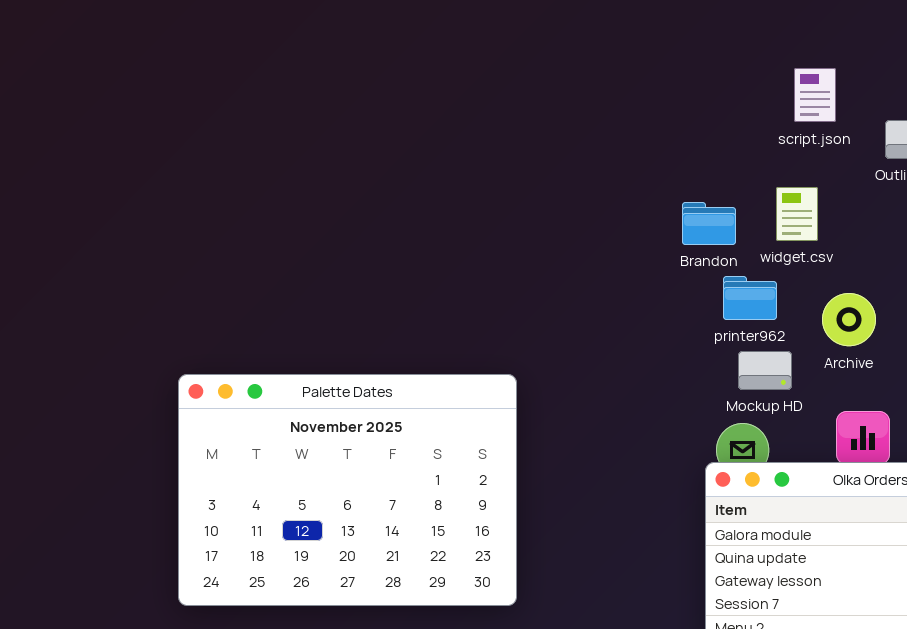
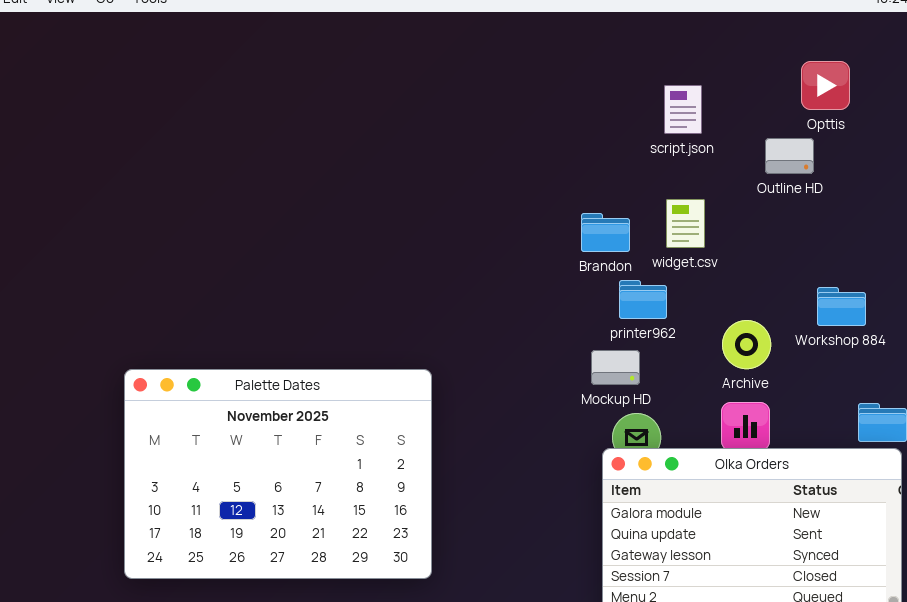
script.json: [794,68,836,122] -> [664,85,702,134], moved
Archive: [822,293,876,346] -> [722,320,771,369], moved
Mockup HD: [738,351,792,390] -> [591,350,640,385], moved

